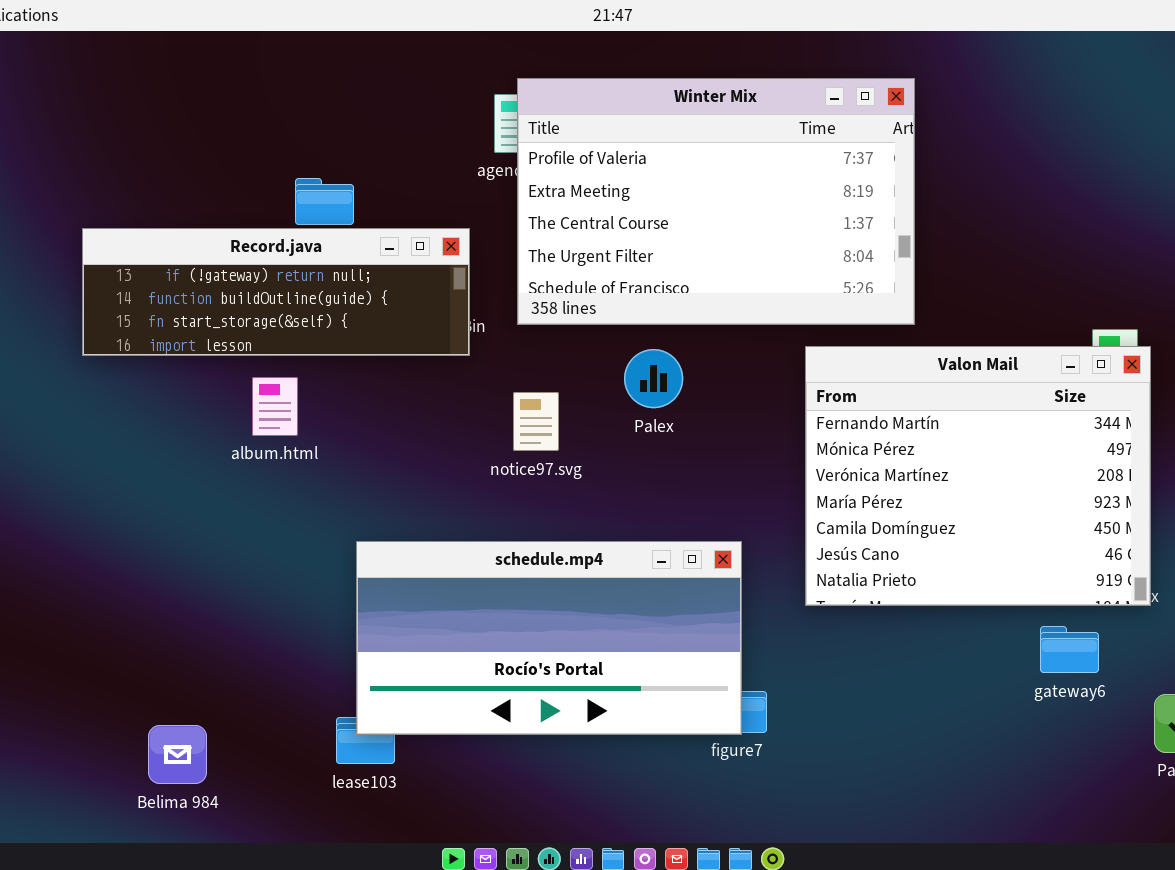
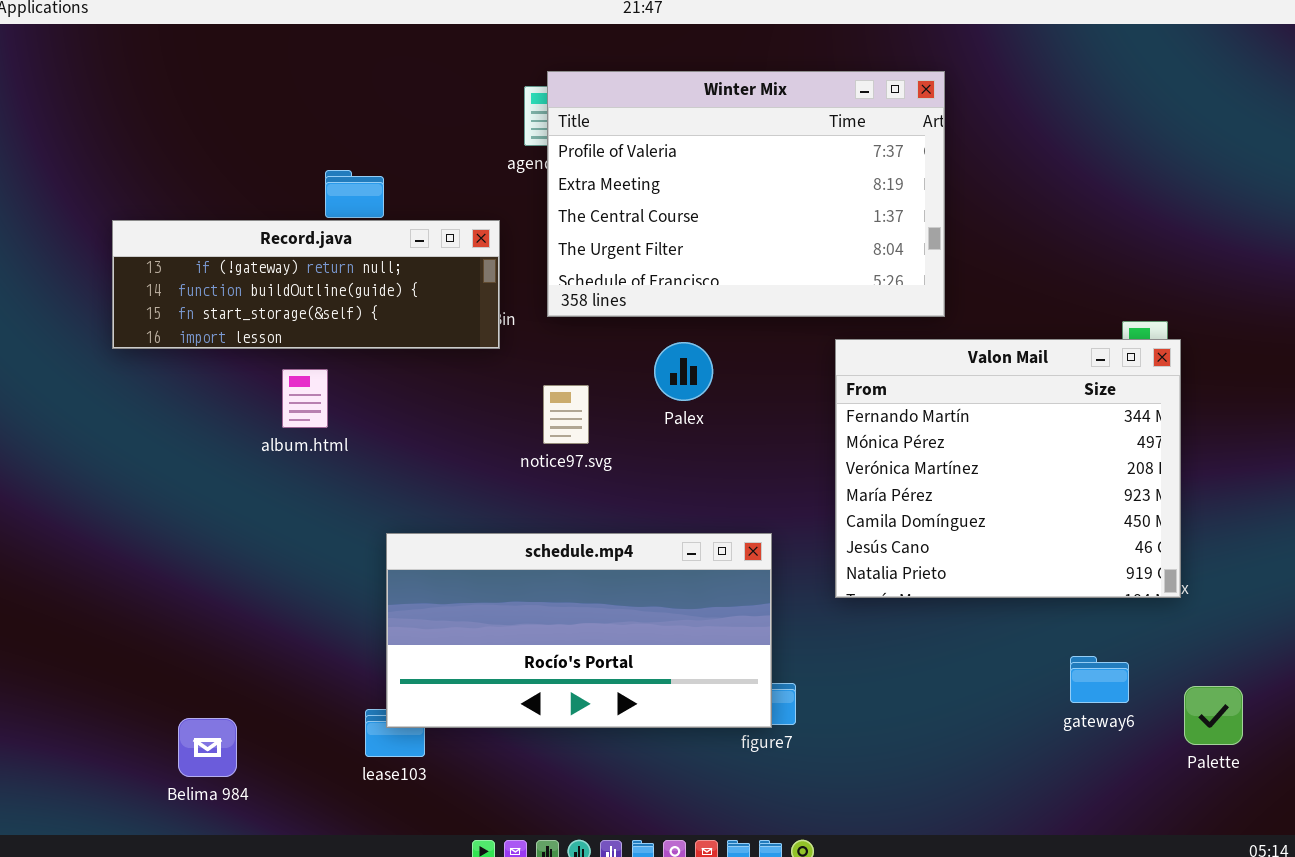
gateway6: [1040,626,1099,673] -> [1070,656,1129,703], moved

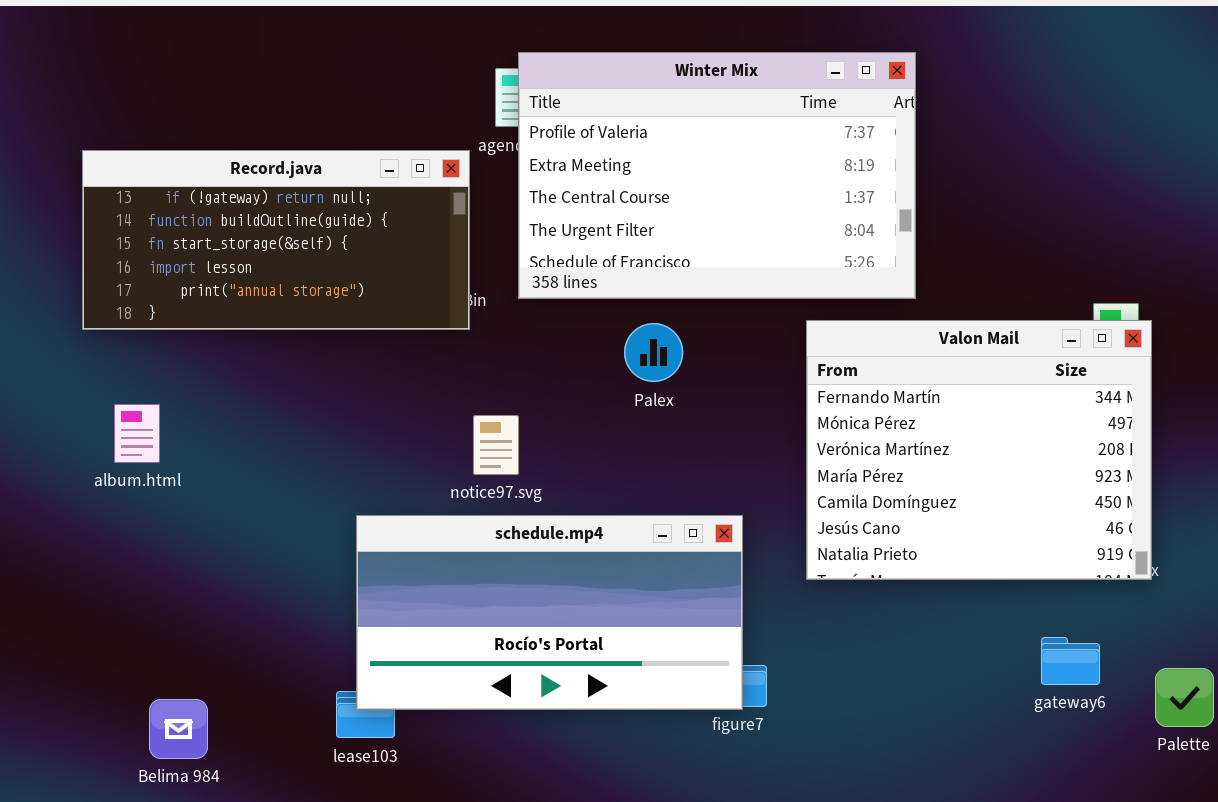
Record.java: [112,220,500,349] -> [82,150,470,330], resized
album.html: [282,369,328,428] -> [114,404,160,463], moved
notice97.svg: [543,385,589,444] -> [473,415,519,475], moved

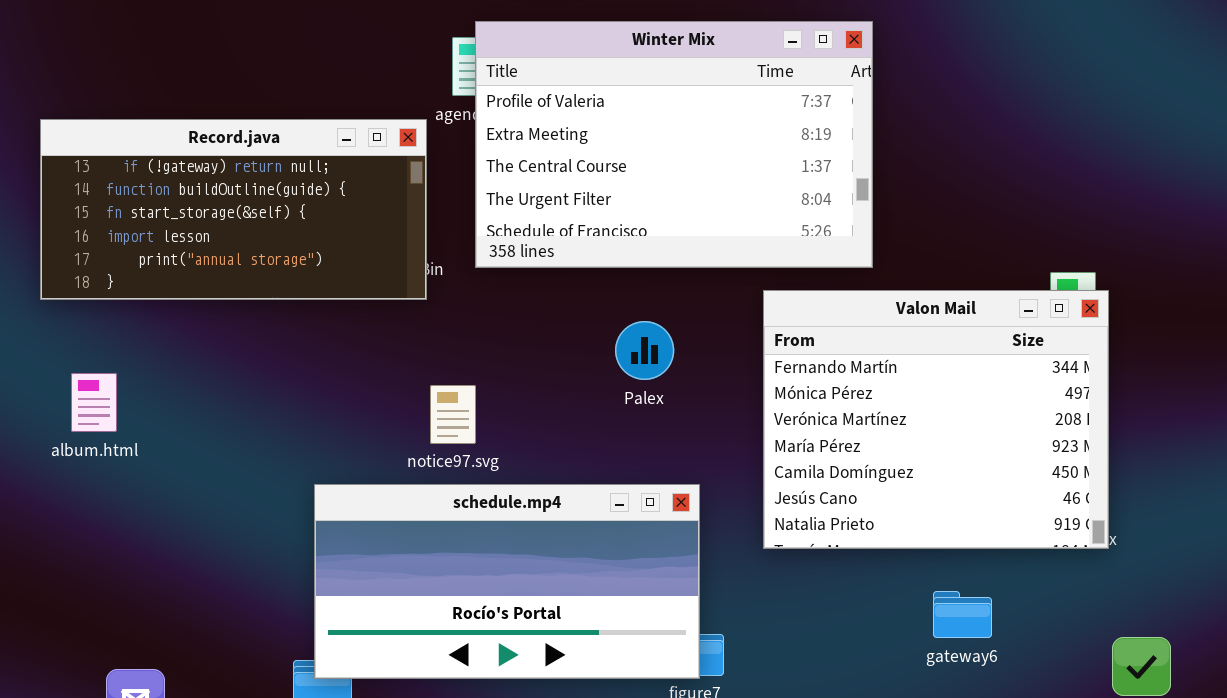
Palex: [624,323,683,382] -> [615,321,674,380], moved
gateway6: [1041,637,1100,685] -> [933,591,992,638], moved

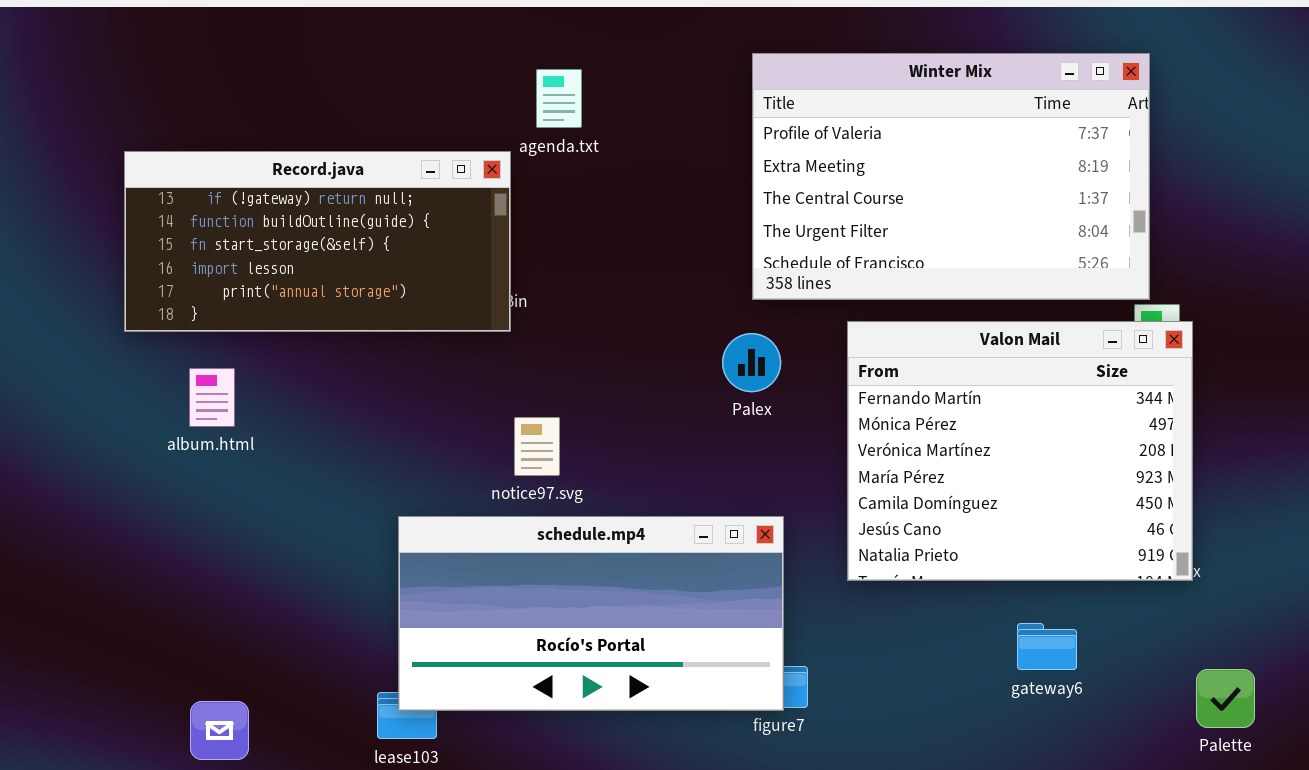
Winter Mix: [475,21,873,268] -> [752,53,1150,300], moved
Palex: [615,321,674,380] -> [722,333,781,392], moved
album.html: [71,373,117,432] -> [189,368,235,427], moved

